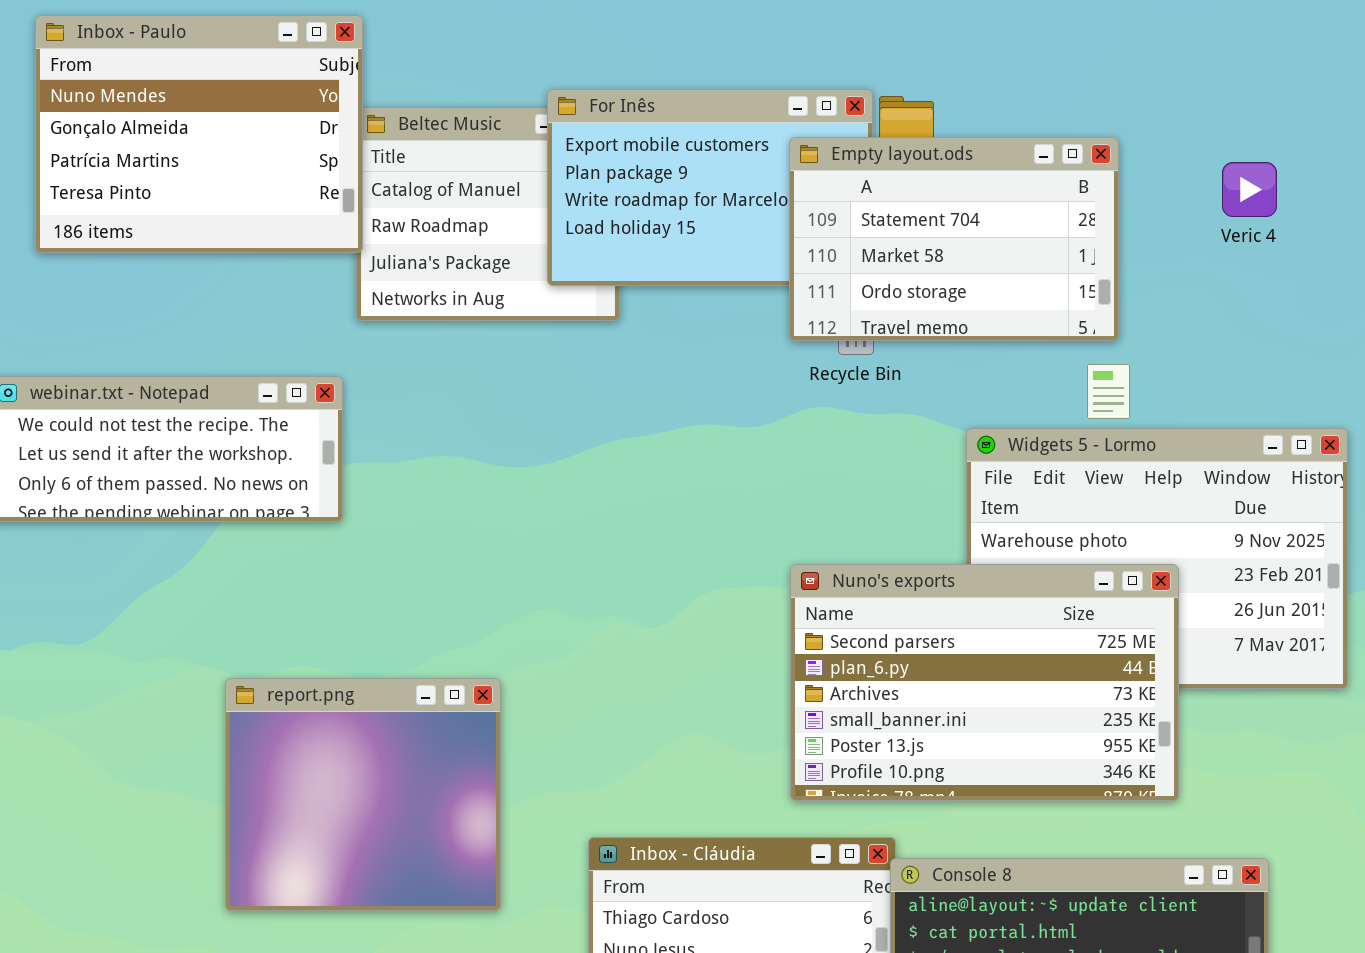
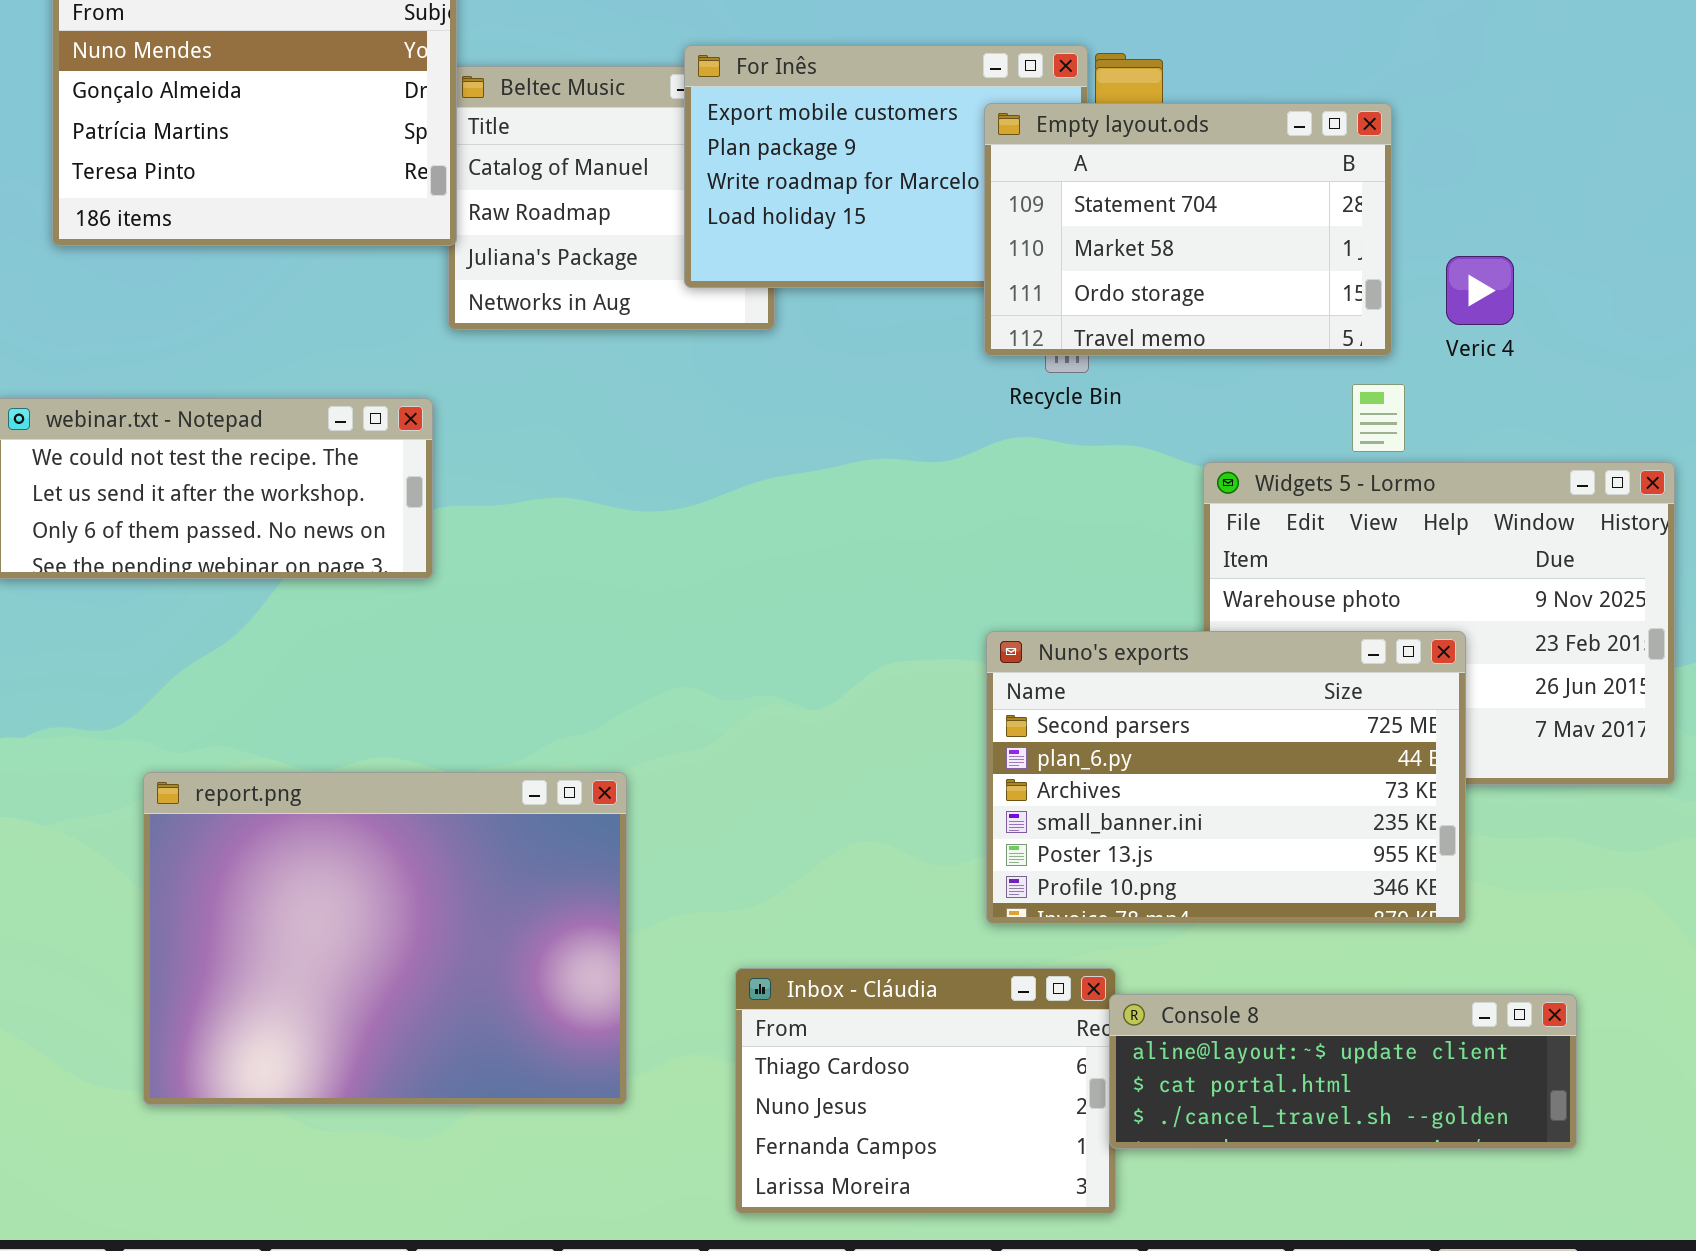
Veric 4: [1222,162,1277,217] -> [1446,256,1514,325], moved
report.png: [225,678,501,911] -> [143,772,627,1105], resized

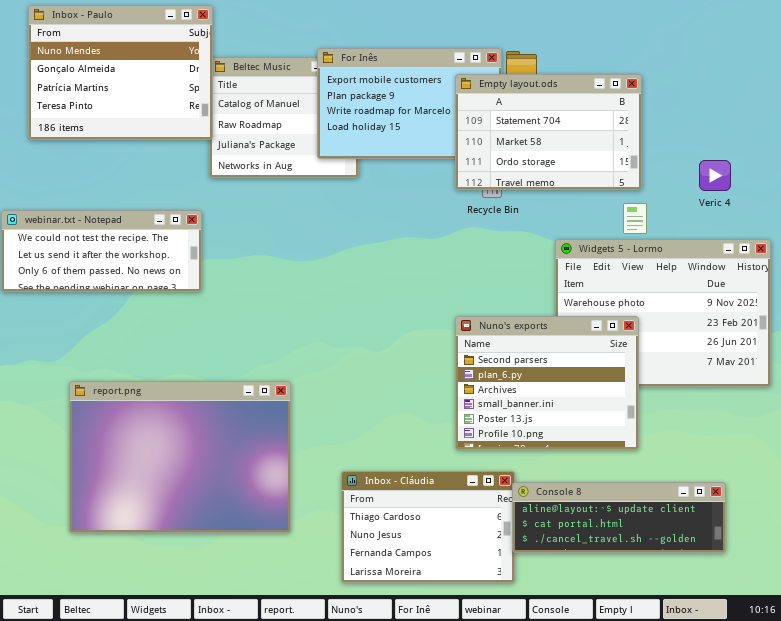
Veric 4: [1446,256,1514,325] -> [699,160,731,191], moved
Nuno's exports: [986,631,1466,924] -> [455,316,639,450], resized

